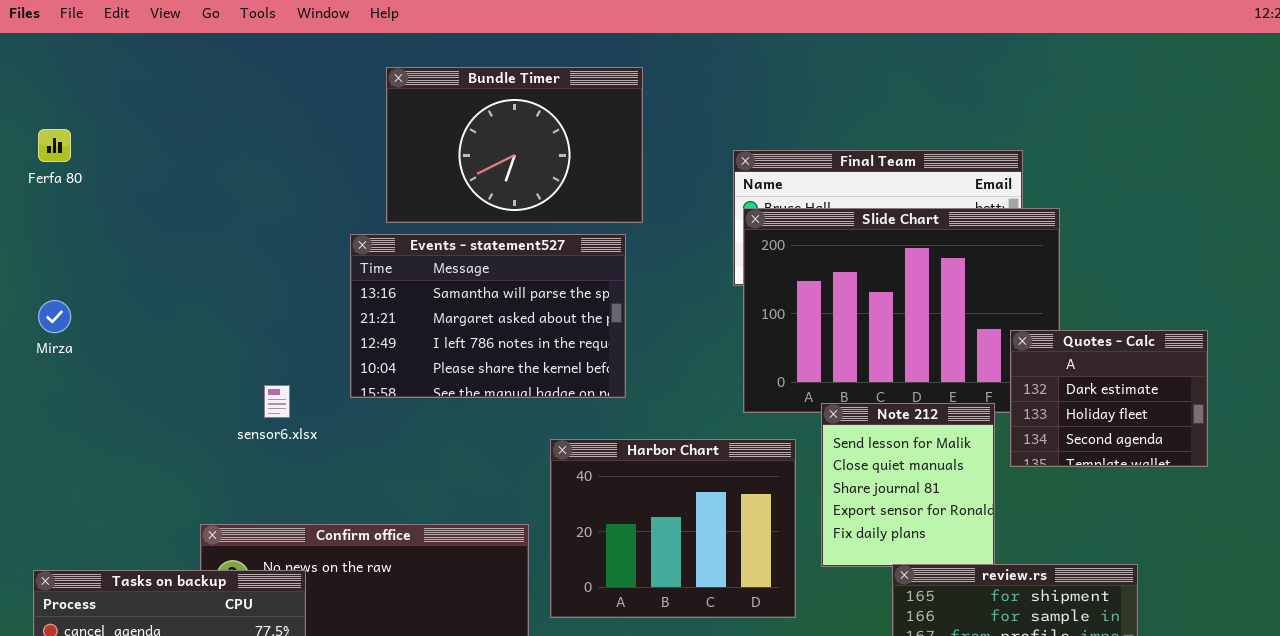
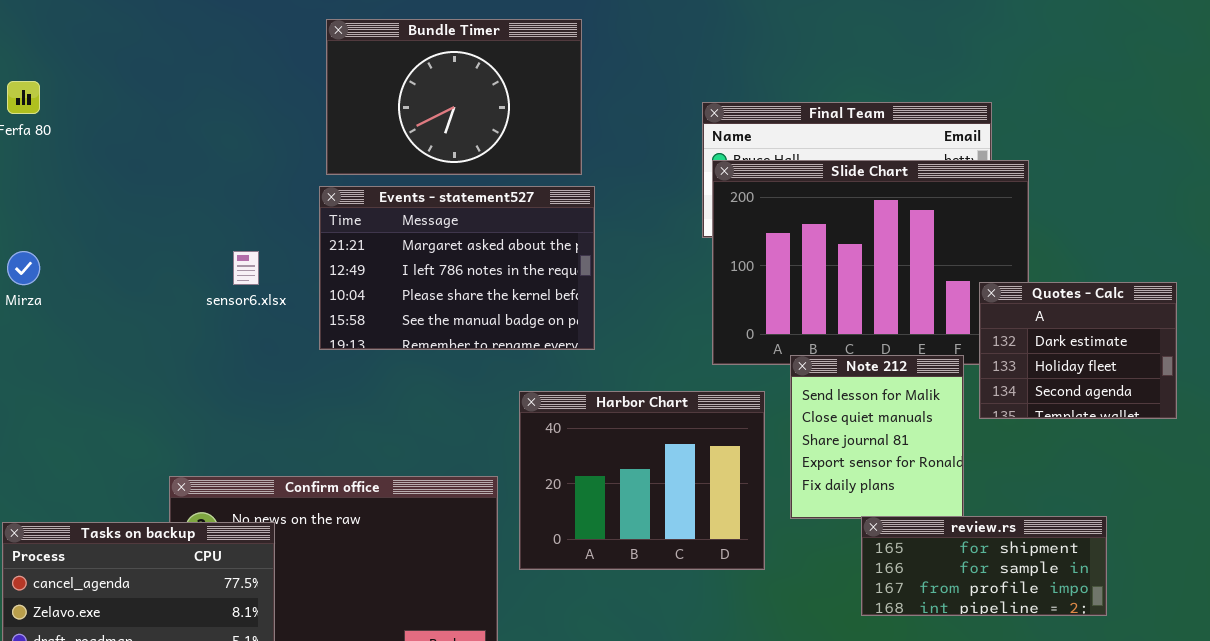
Bundle Timer: [386,67,643,223] -> [326,19,582,175], moved
Events - statement527: [350,234,626,398] -> [319,186,595,350], scrolled down 1 row
sensor6.xlsx: [264,385,290,418] -> [233,251,259,285], moved

